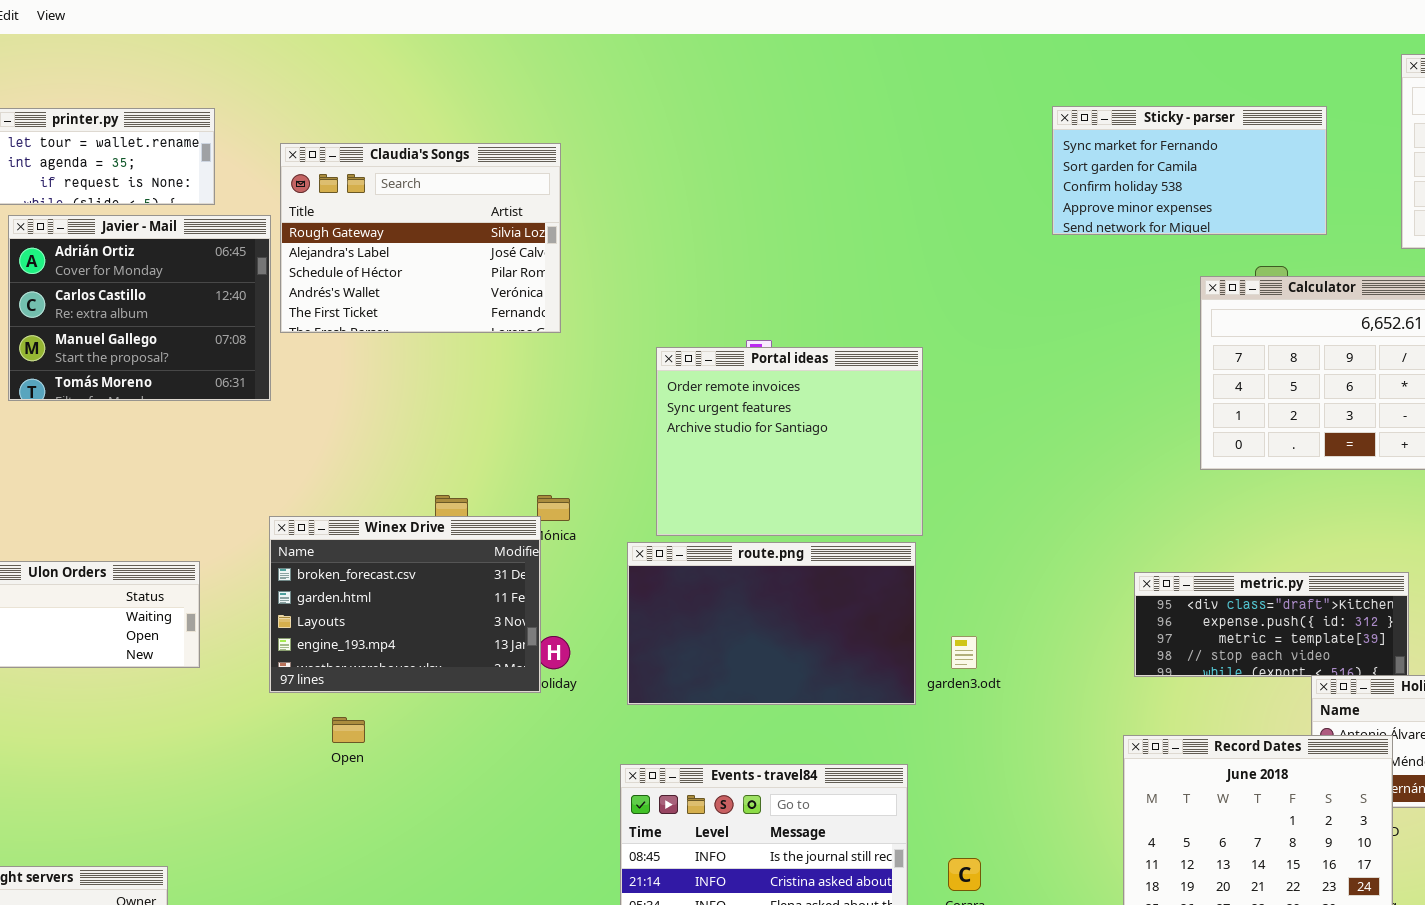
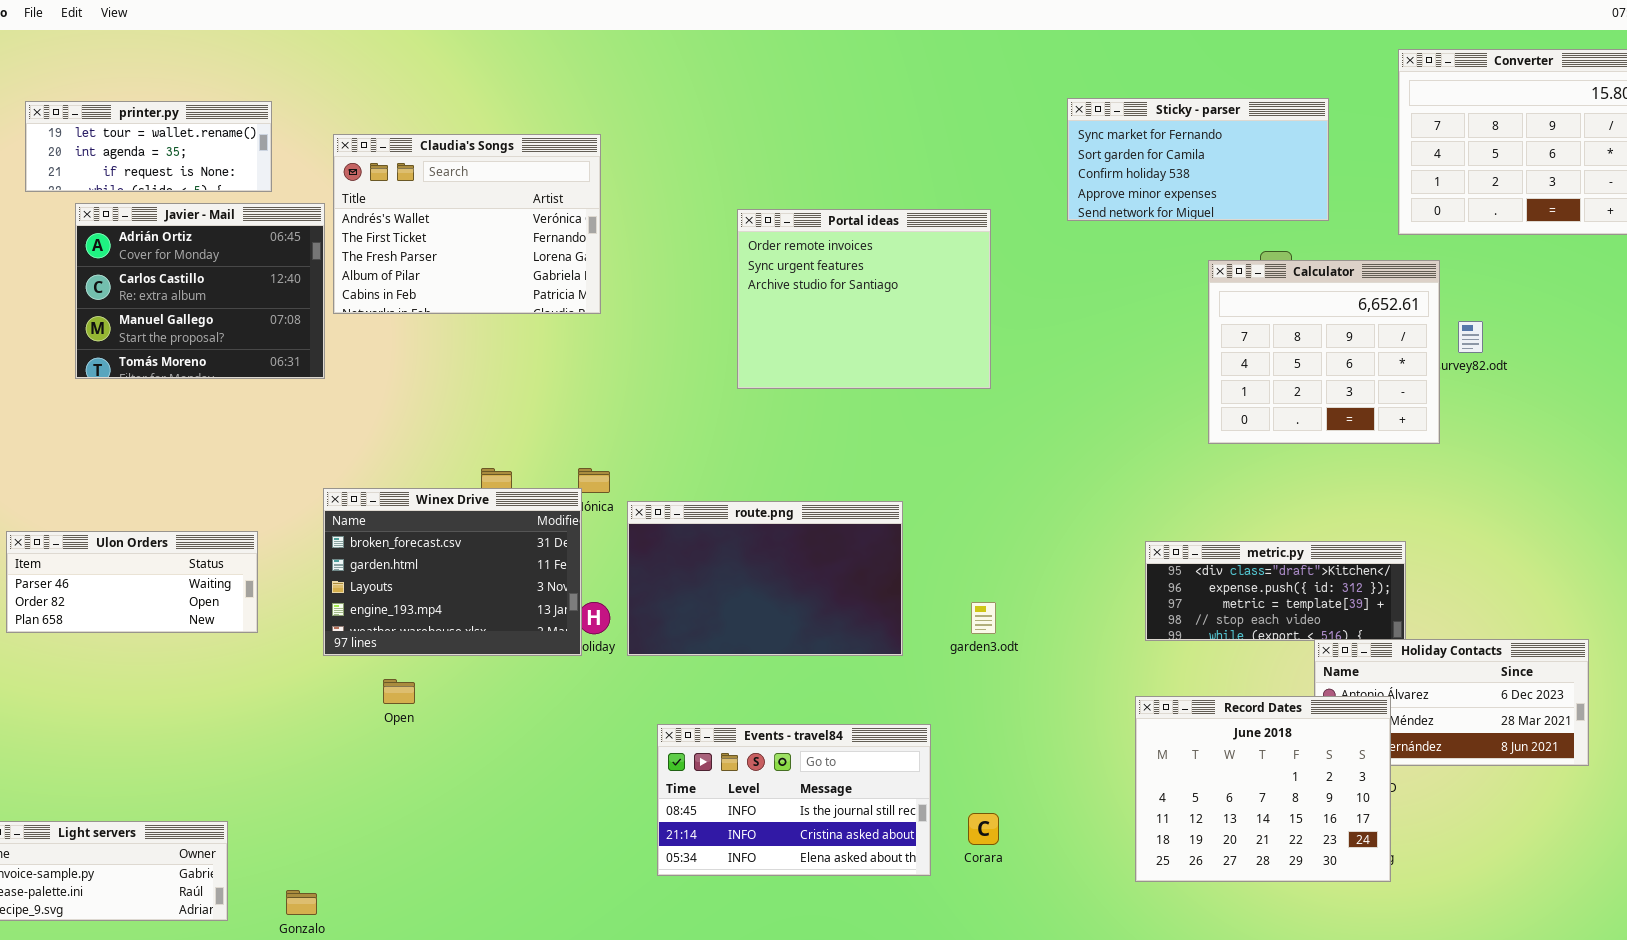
Claudia's Songs: [280,143,561,333] -> [333,134,601,314], scrolled down 3 rows
Portal ideas: [656,347,923,536] -> [737,209,991,389], moved
route.png: [627,542,916,705] -> [627,501,903,656], moved

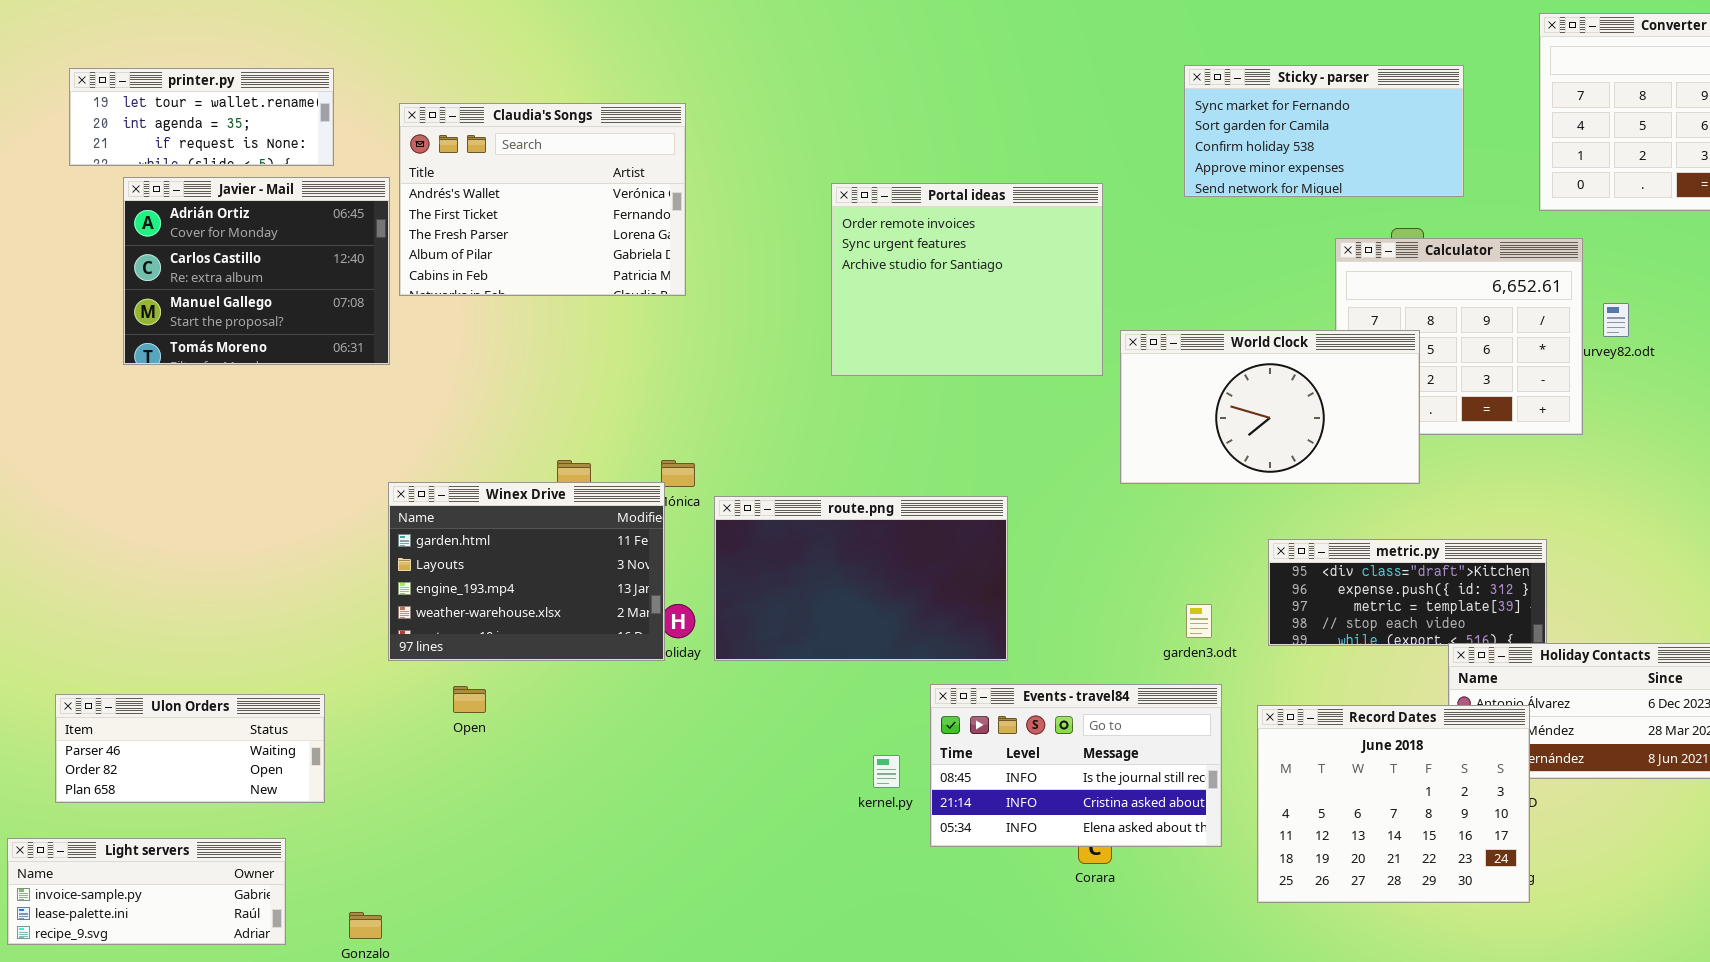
World Clock: none -> [1120,330,1420,484], opened
Winex Drive: [323,488,582,656] -> [388,482,665,661], scrolled down 1 row
Ulon Orders: [6,531,258,633] -> [55,694,325,803], moved
garden3.odt: [971,602,996,634] -> [1186,604,1212,638], moved
Events - travel84: [657,724,931,876] -> [930,684,1222,847], moved

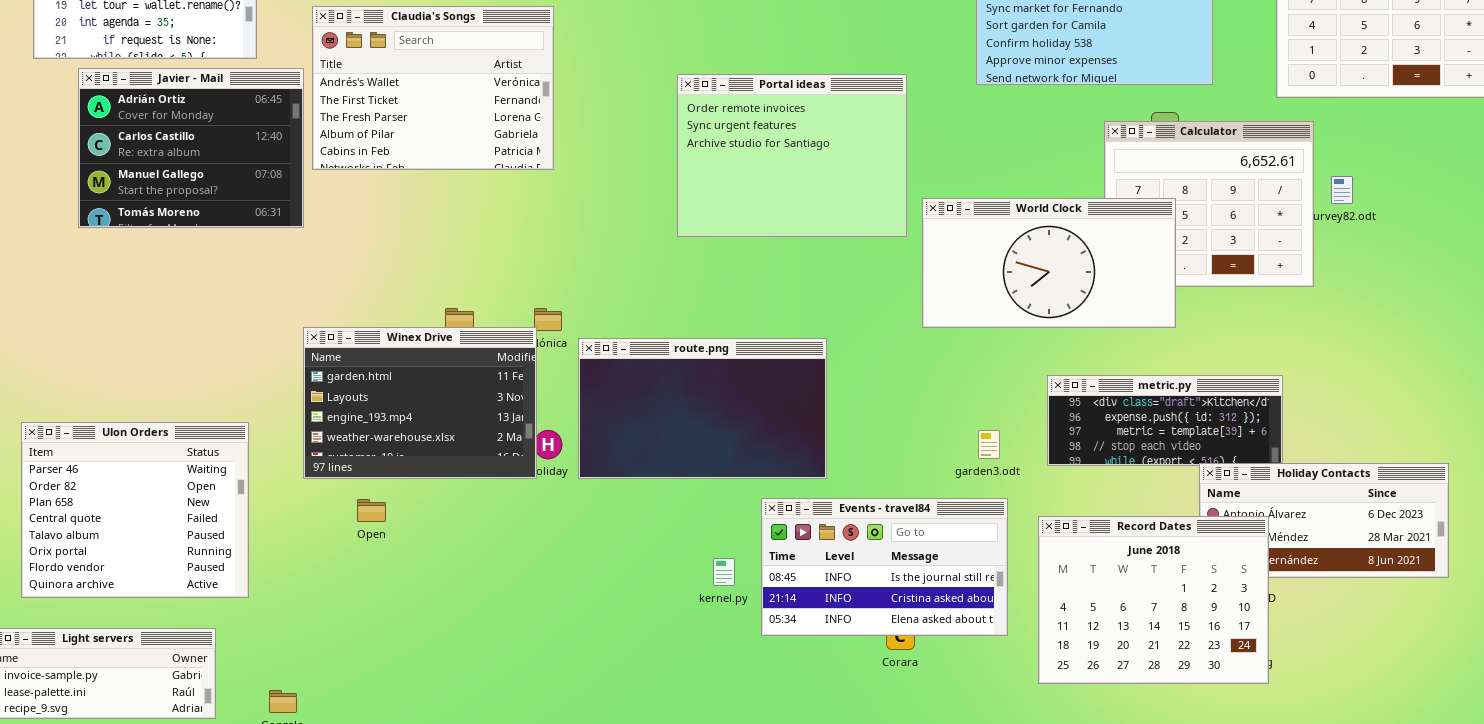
Ulon Orders: [55,694,325,803] -> [21,422,249,598], resized

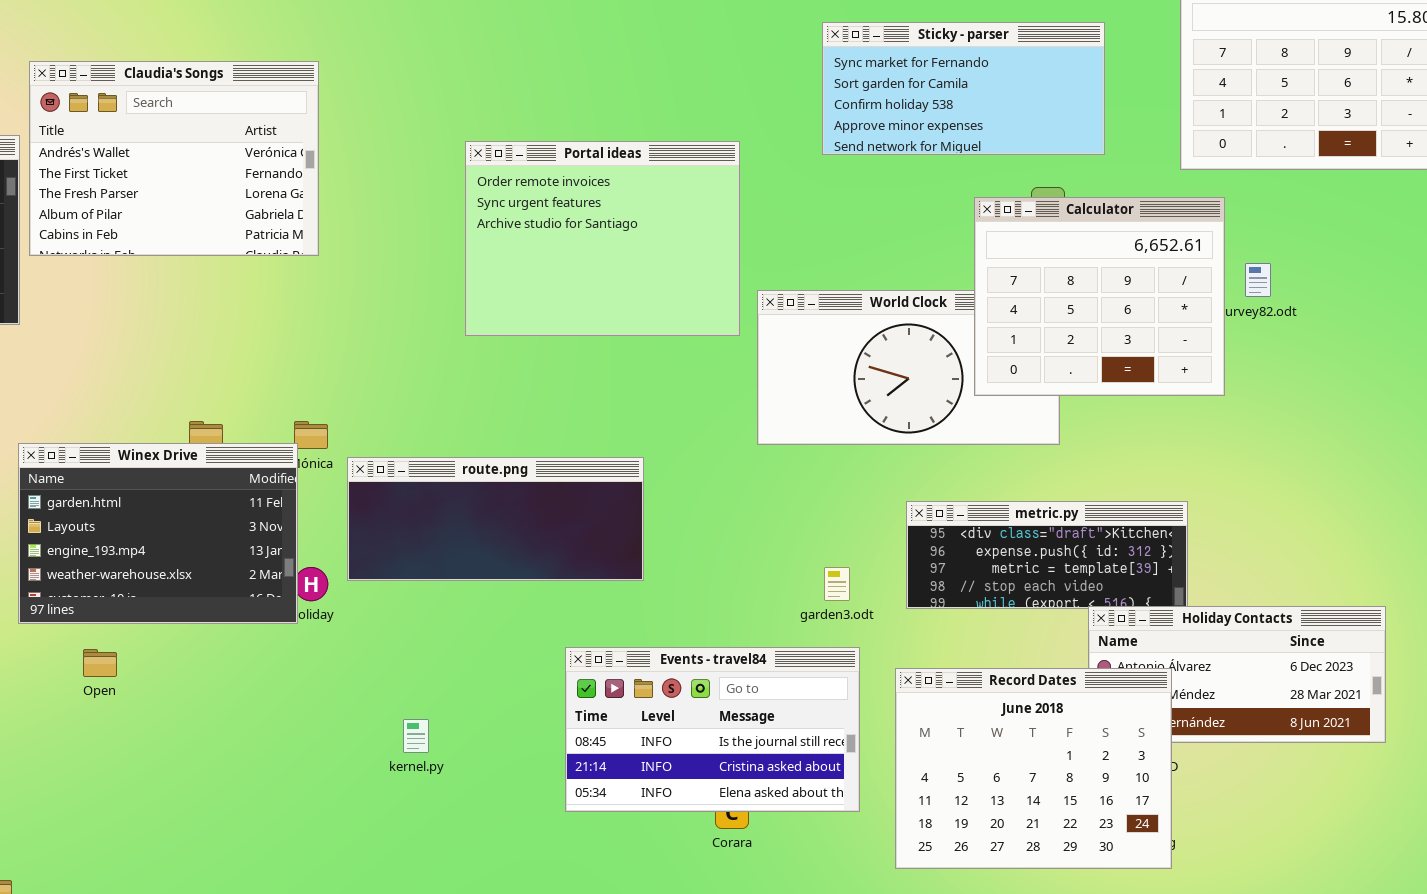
Calculator: [1104,121,1314,287] -> [974,197,1225,396], raised
route.png: [578,338,827,479] -> [347,457,644,581], resized
kernel.py: [713,558,735,586] -> [403,719,429,753], moved

